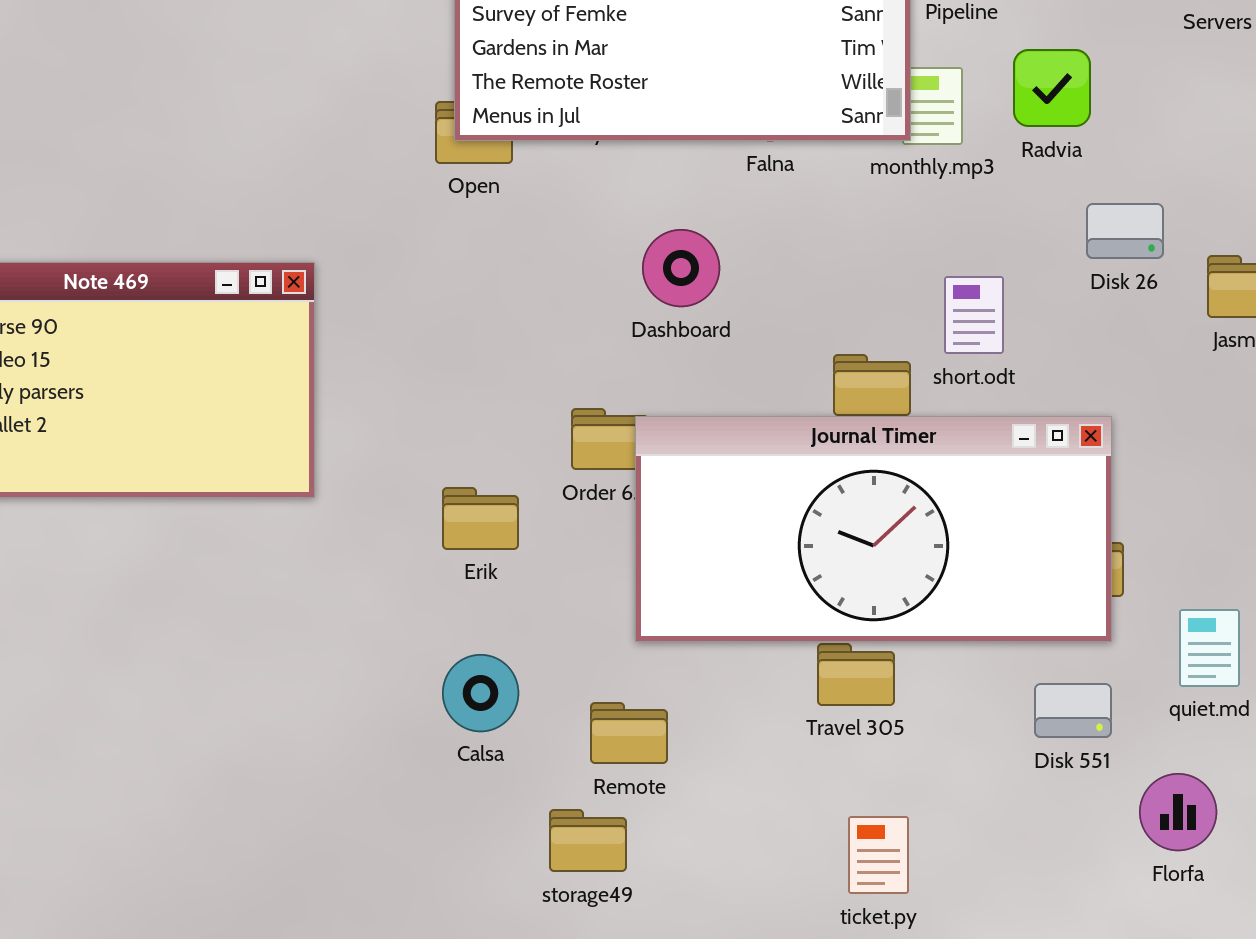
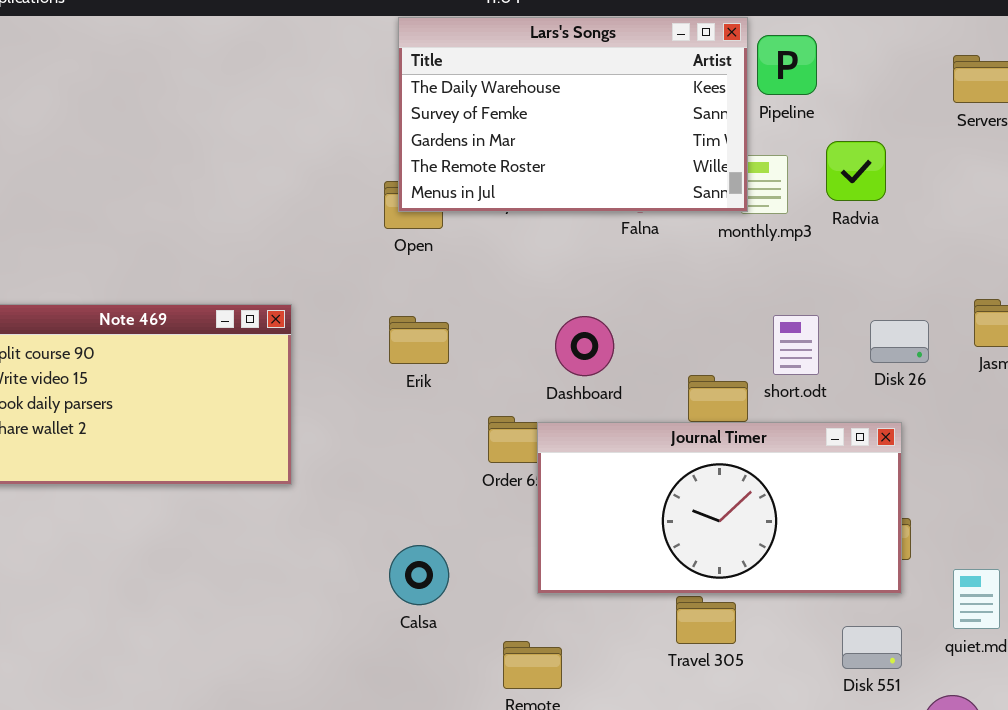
Disk 26: [1086,203,1164,259] -> [870,320,929,363], moved
Dashboard: [642,229,720,307] -> [555,316,614,376], moved
Erik: [442,487,519,550] -> [389,316,449,364], moved
Calsa: [442,654,519,732] -> [389,545,449,605], moved

